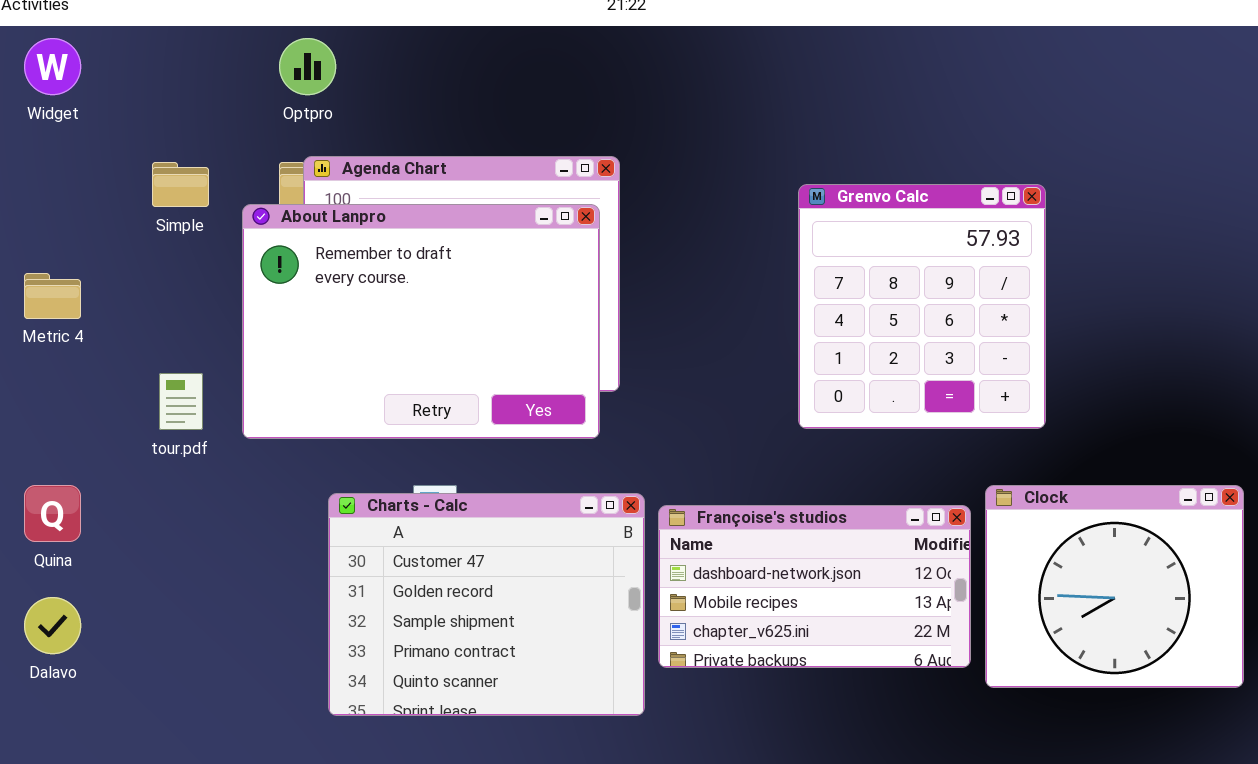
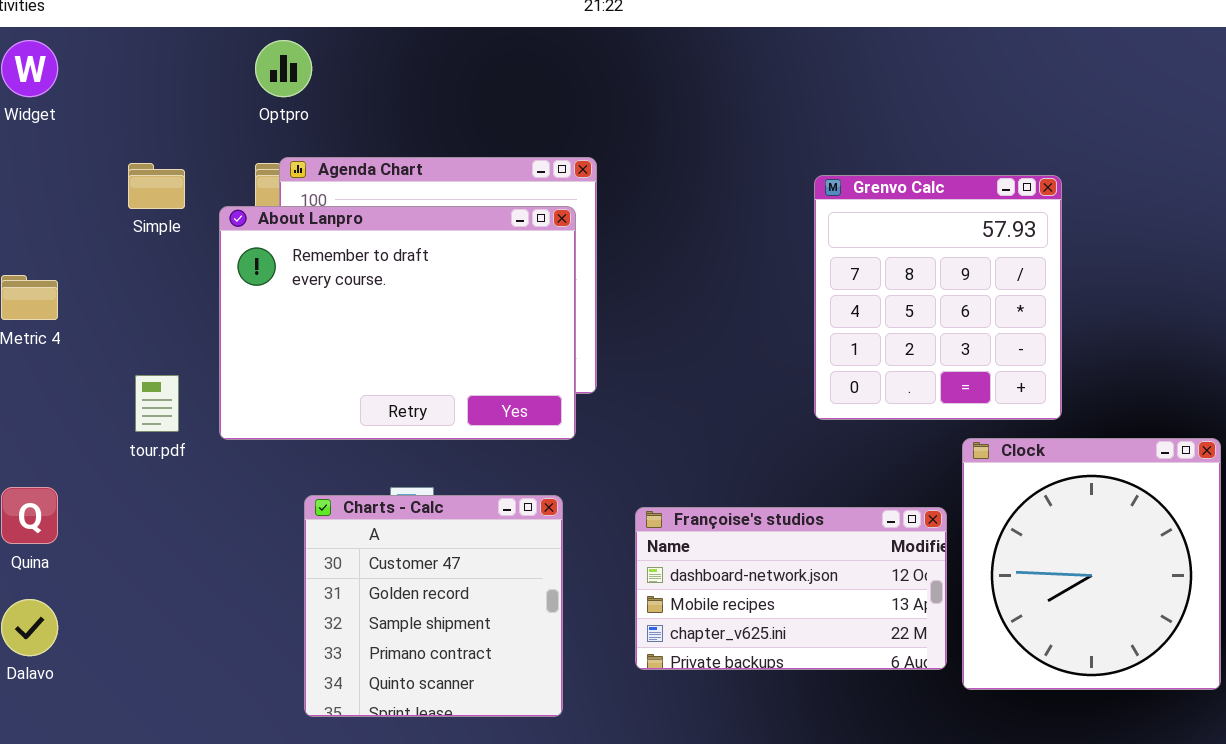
Grenvo Calc: [798,184,1046,429] -> [814,175,1062,420], moved
Clock: [985,485,1244,688] -> [962,438,1221,690], resized
Charts - Calc: [328,493,645,716] -> [304,495,563,717], resized

